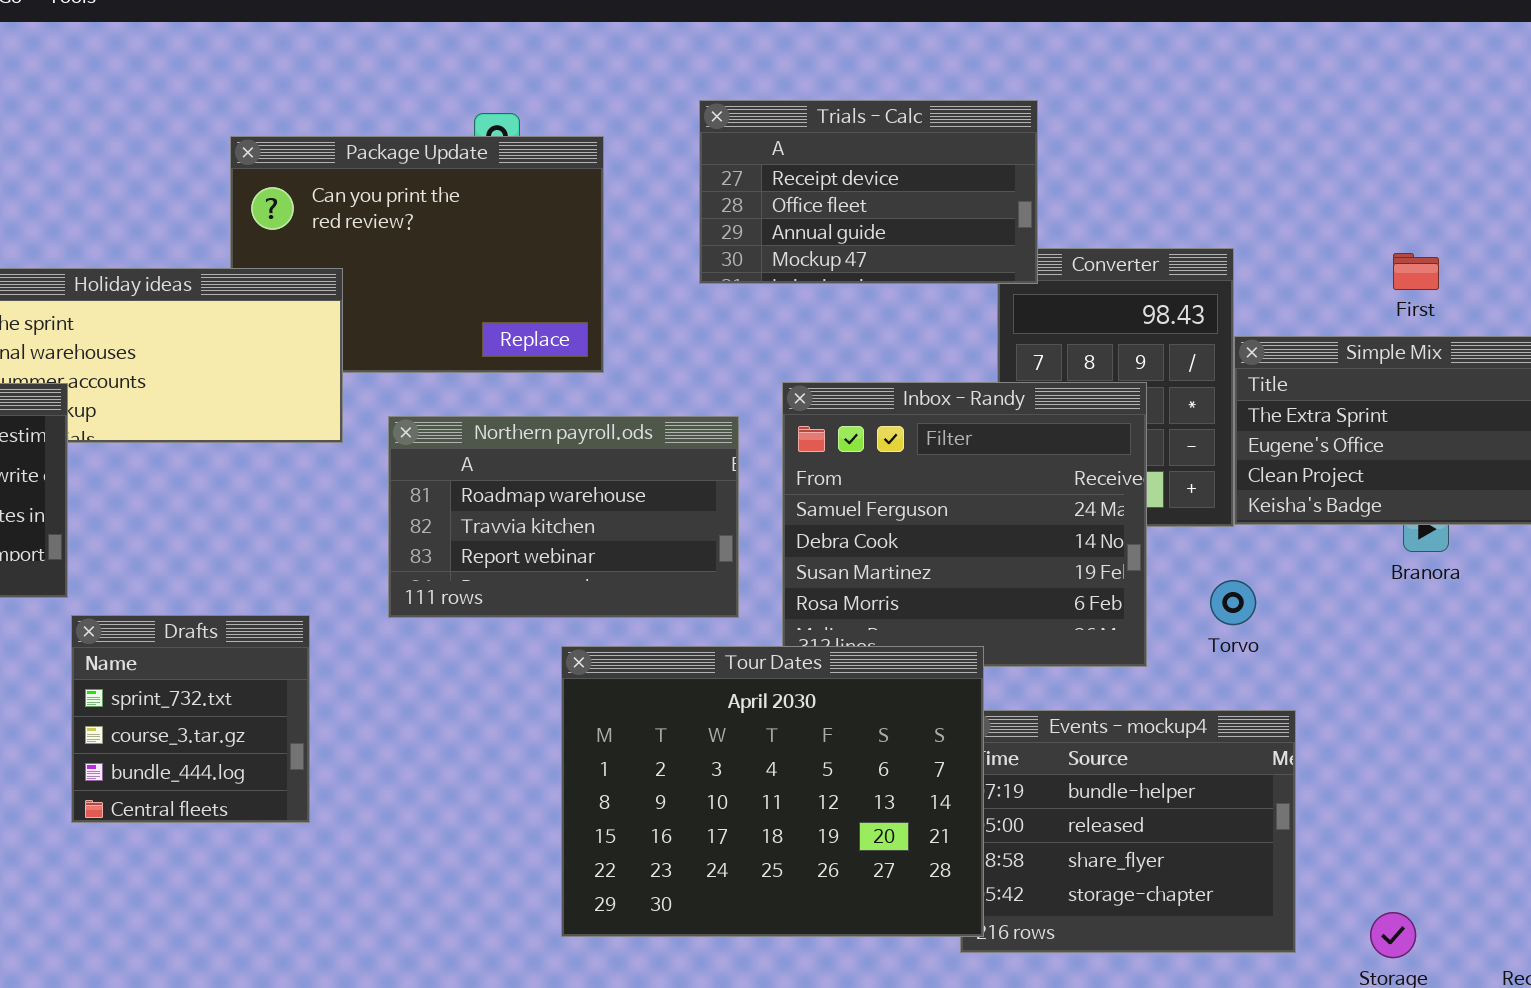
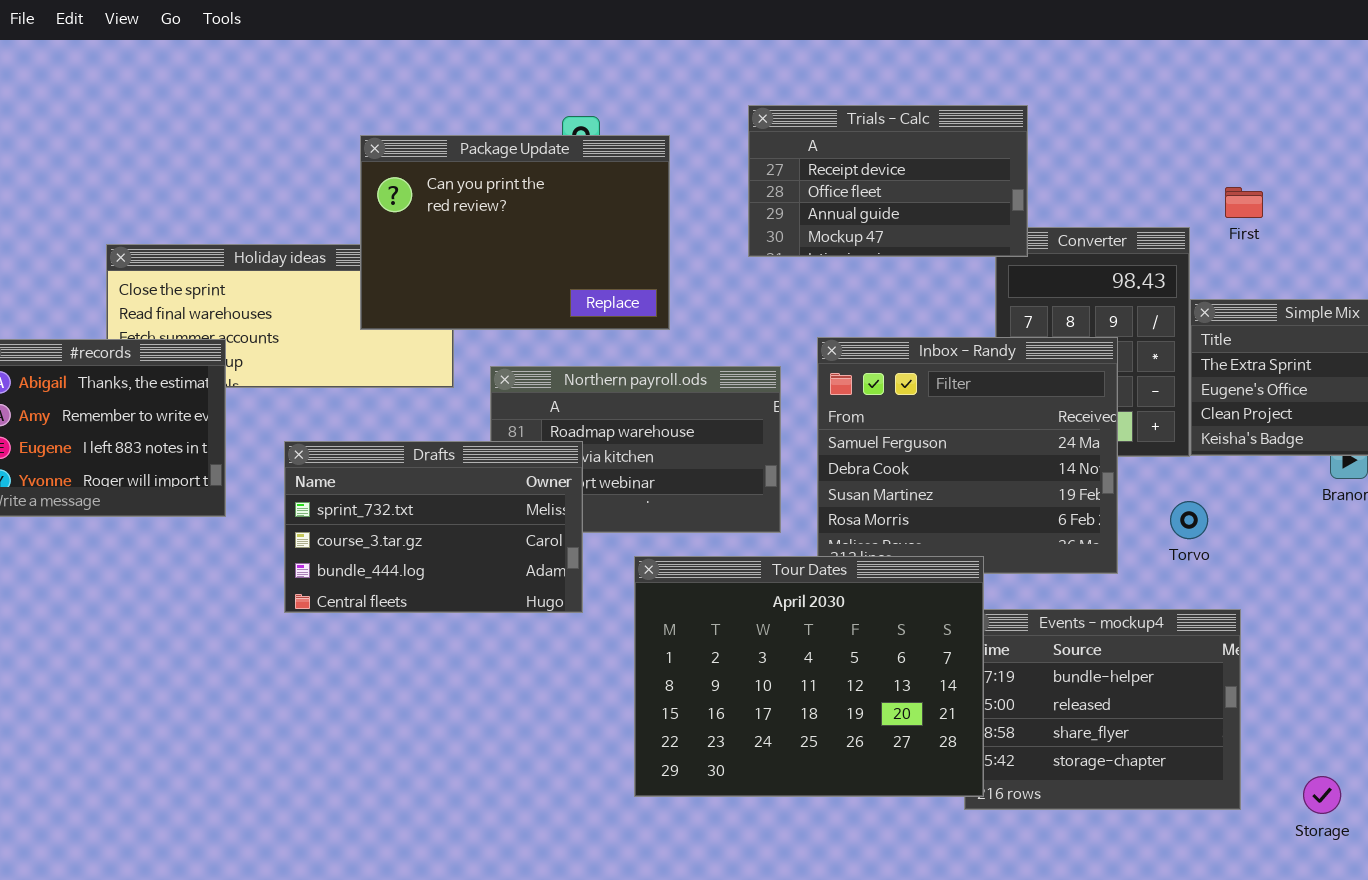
Package Update: [230,136,604,373] -> [360,135,670,330], raised
First: [1393,253,1439,290] -> [1225,187,1263,218], moved
Drafts: [71,615,310,823] -> [284,441,583,613], moved, resized

